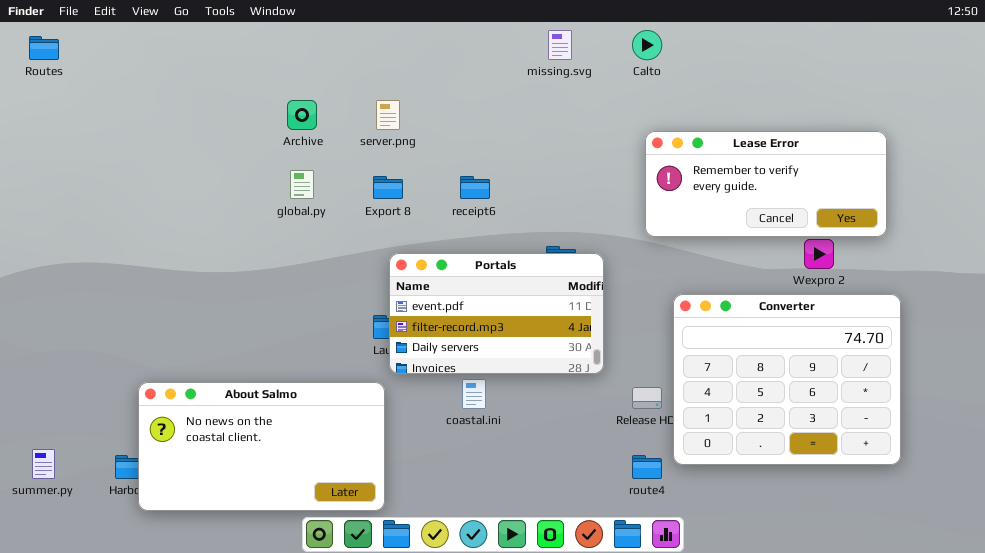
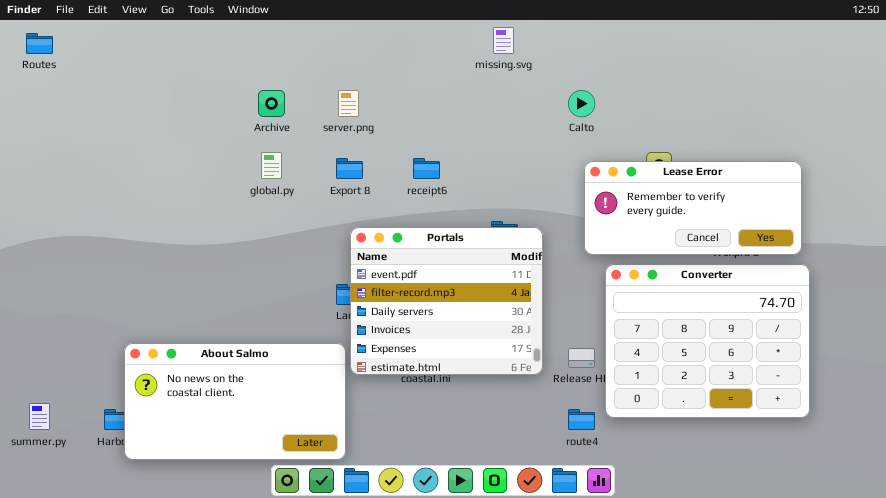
Calto: [632,30,662,60] -> [568,90,595,117], moved
Lease Error: [645,131,887,237] -> [584,161,802,255], moved
Portals: [389,253,604,374] -> [350,227,543,375], resized

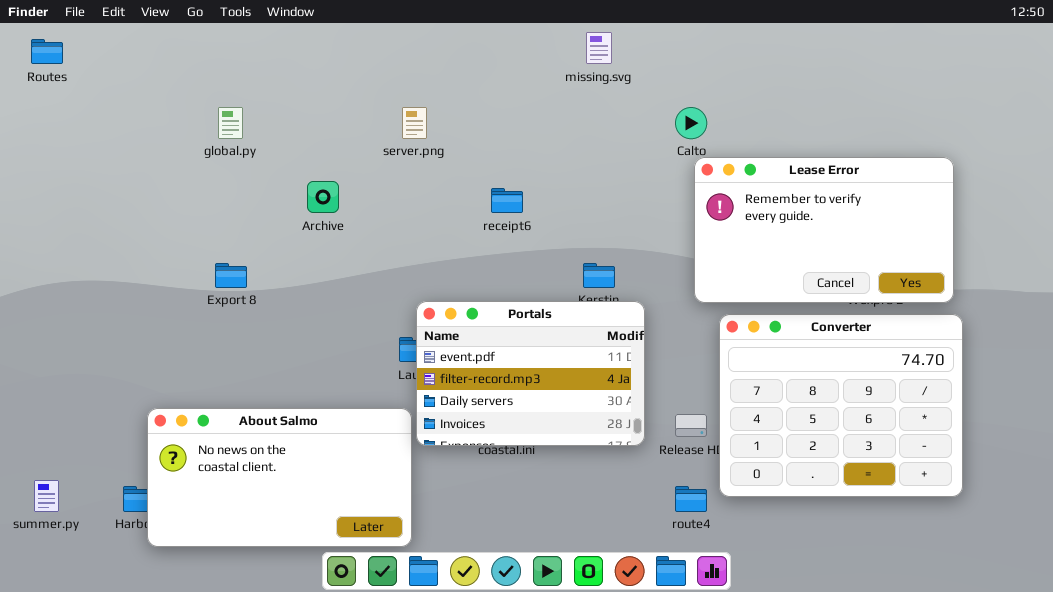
Archive: [258,90,285,117] -> [307,181,339,213], moved
global.py: [261,152,282,179] -> [218,107,243,139], moved
Export 8: [336,158,363,179] -> [215,263,247,288], moved
Lease Error: [584,161,802,255] -> [694,157,954,303], resized
Portals: [350,227,543,375] -> [416,301,645,446], resized

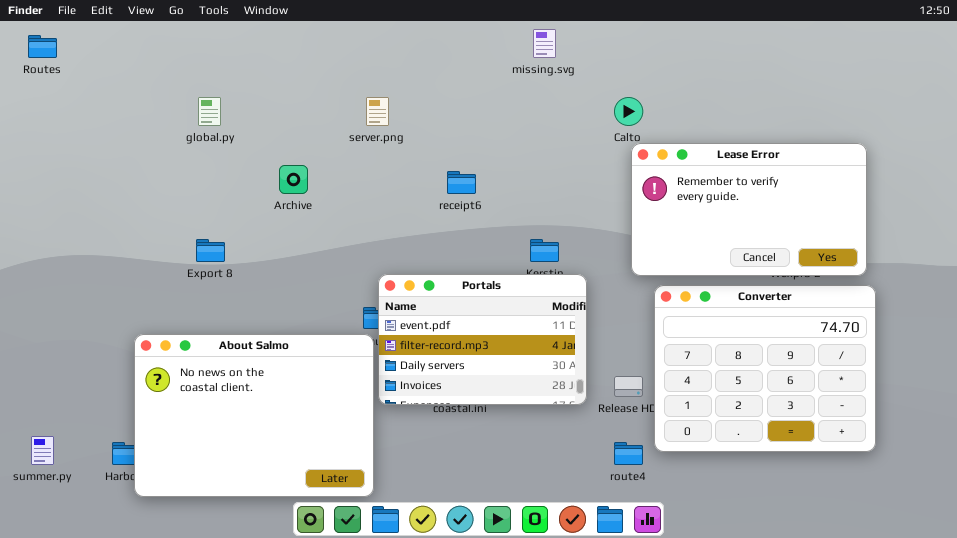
About Salmo: [147,408,412,547] -> [134,334,374,497], resized

